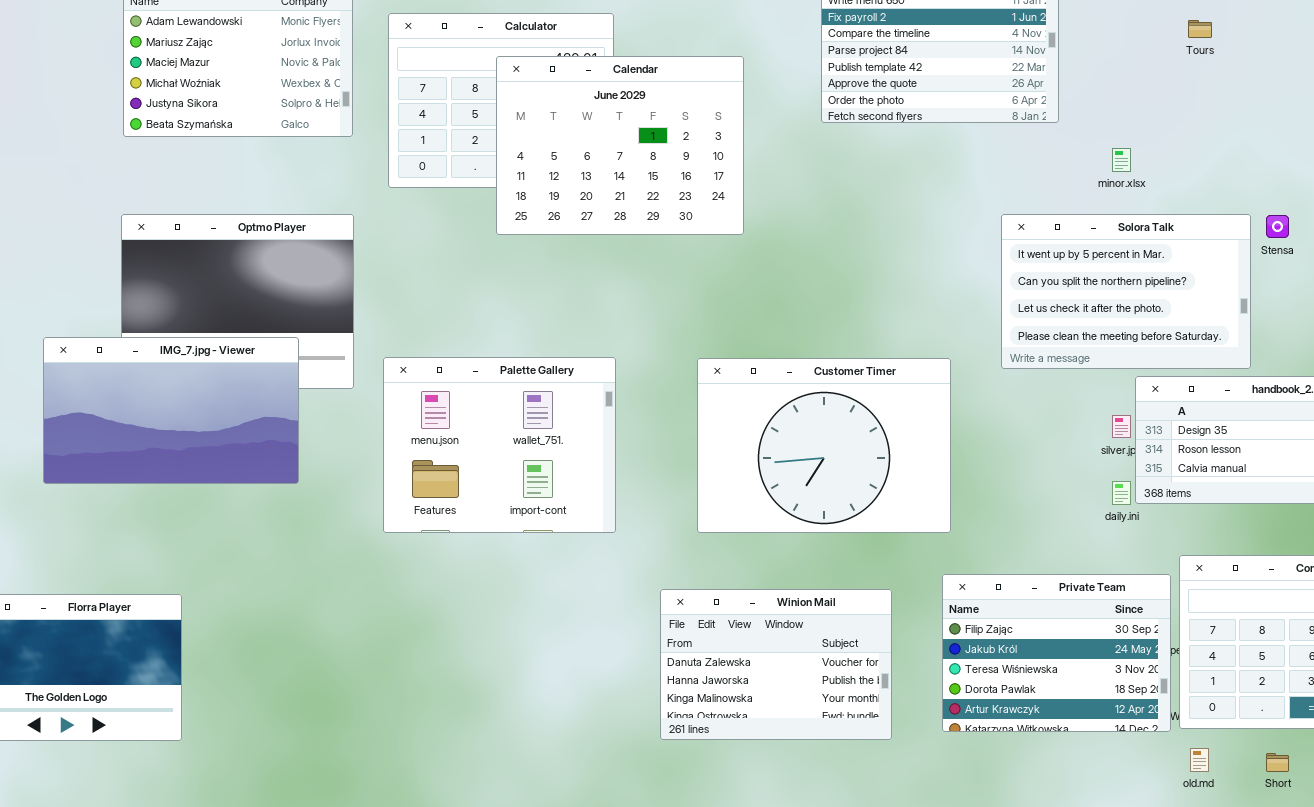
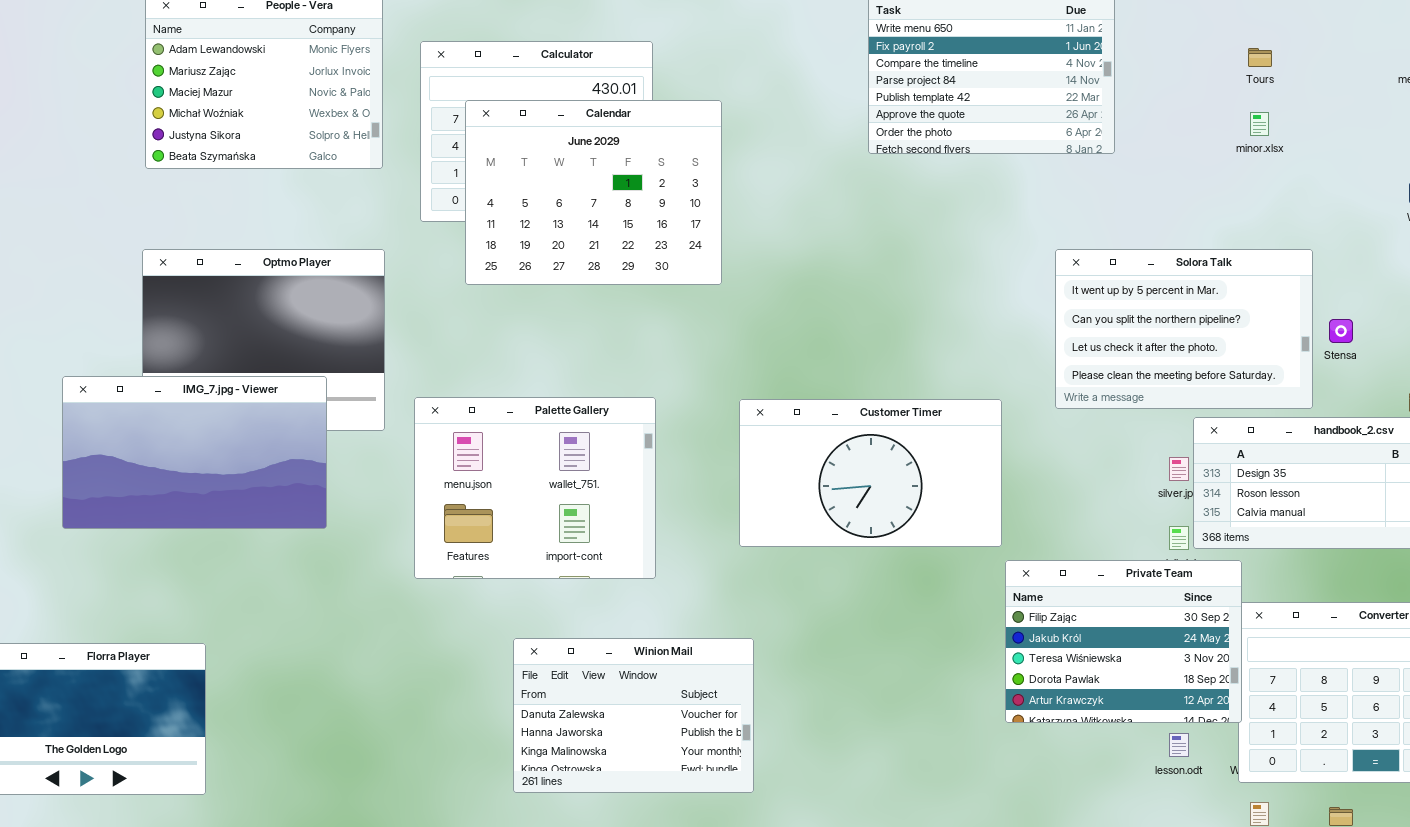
Calendar: [496,56,744,235] -> [465,100,722,285], moved
minor.xlsx: [1112,148,1131,172] -> [1250,112,1269,136], moved
Stensa: [1266,215,1289,238] -> [1329,319,1353,343], moved
Customer Timer: [697,358,951,533] -> [739,399,1002,547], resized
Private Team: [942,574,1171,732] -> [1005,560,1242,723], moved
Winion Mail: [660,589,892,740] -> [513,638,754,793], moved

